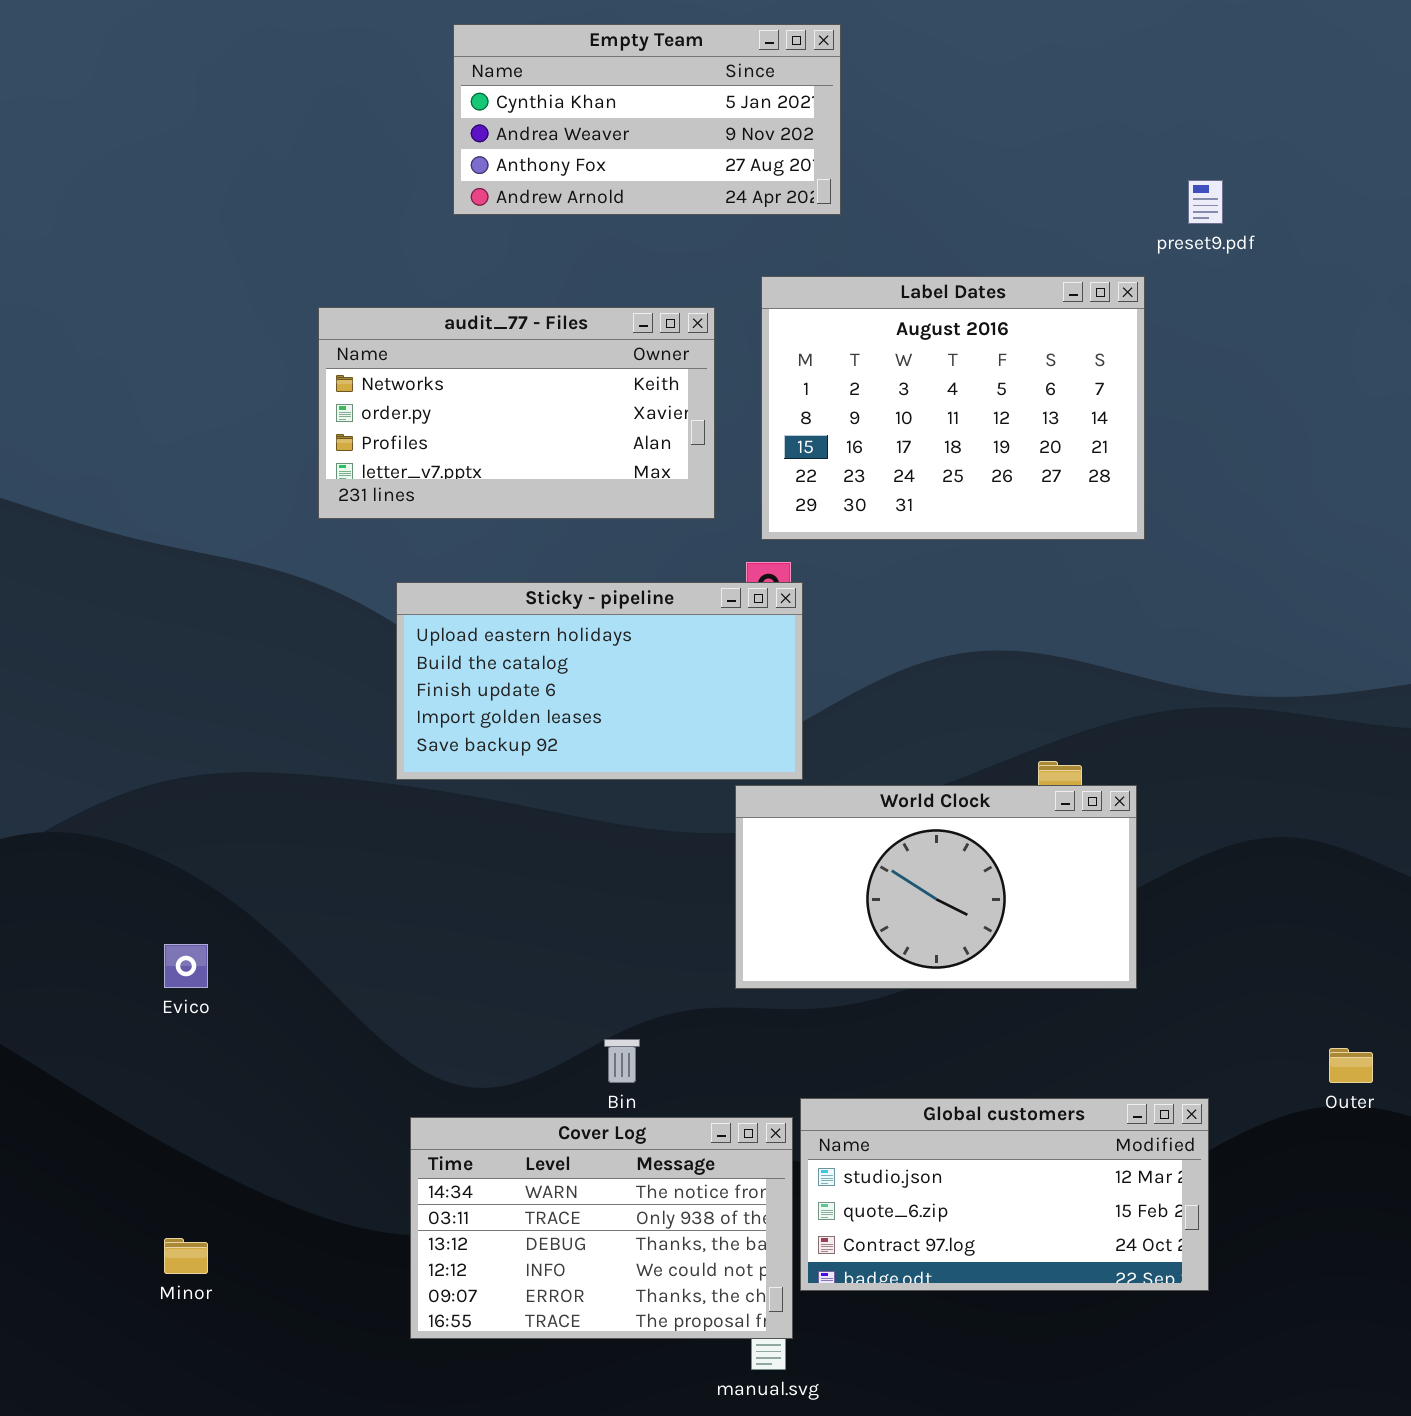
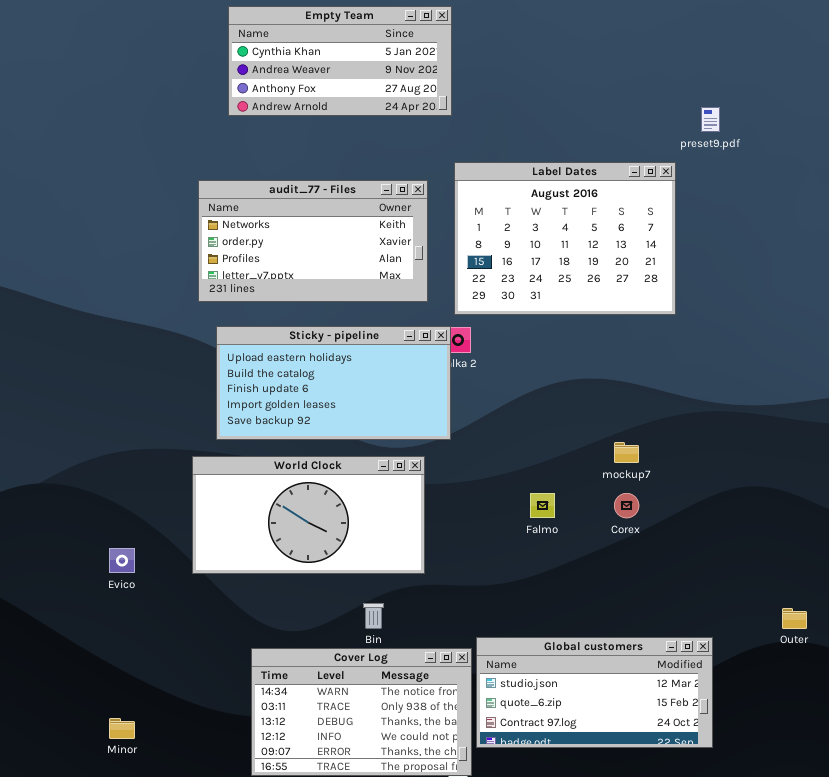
Empty Team: [453,24,841,215] -> [228,6,452,116], moved
Sticky - pipeline: [396,582,803,780] -> [216,326,451,440], moved
World Clock: [735,785,1137,989] -> [192,456,425,574], moved

